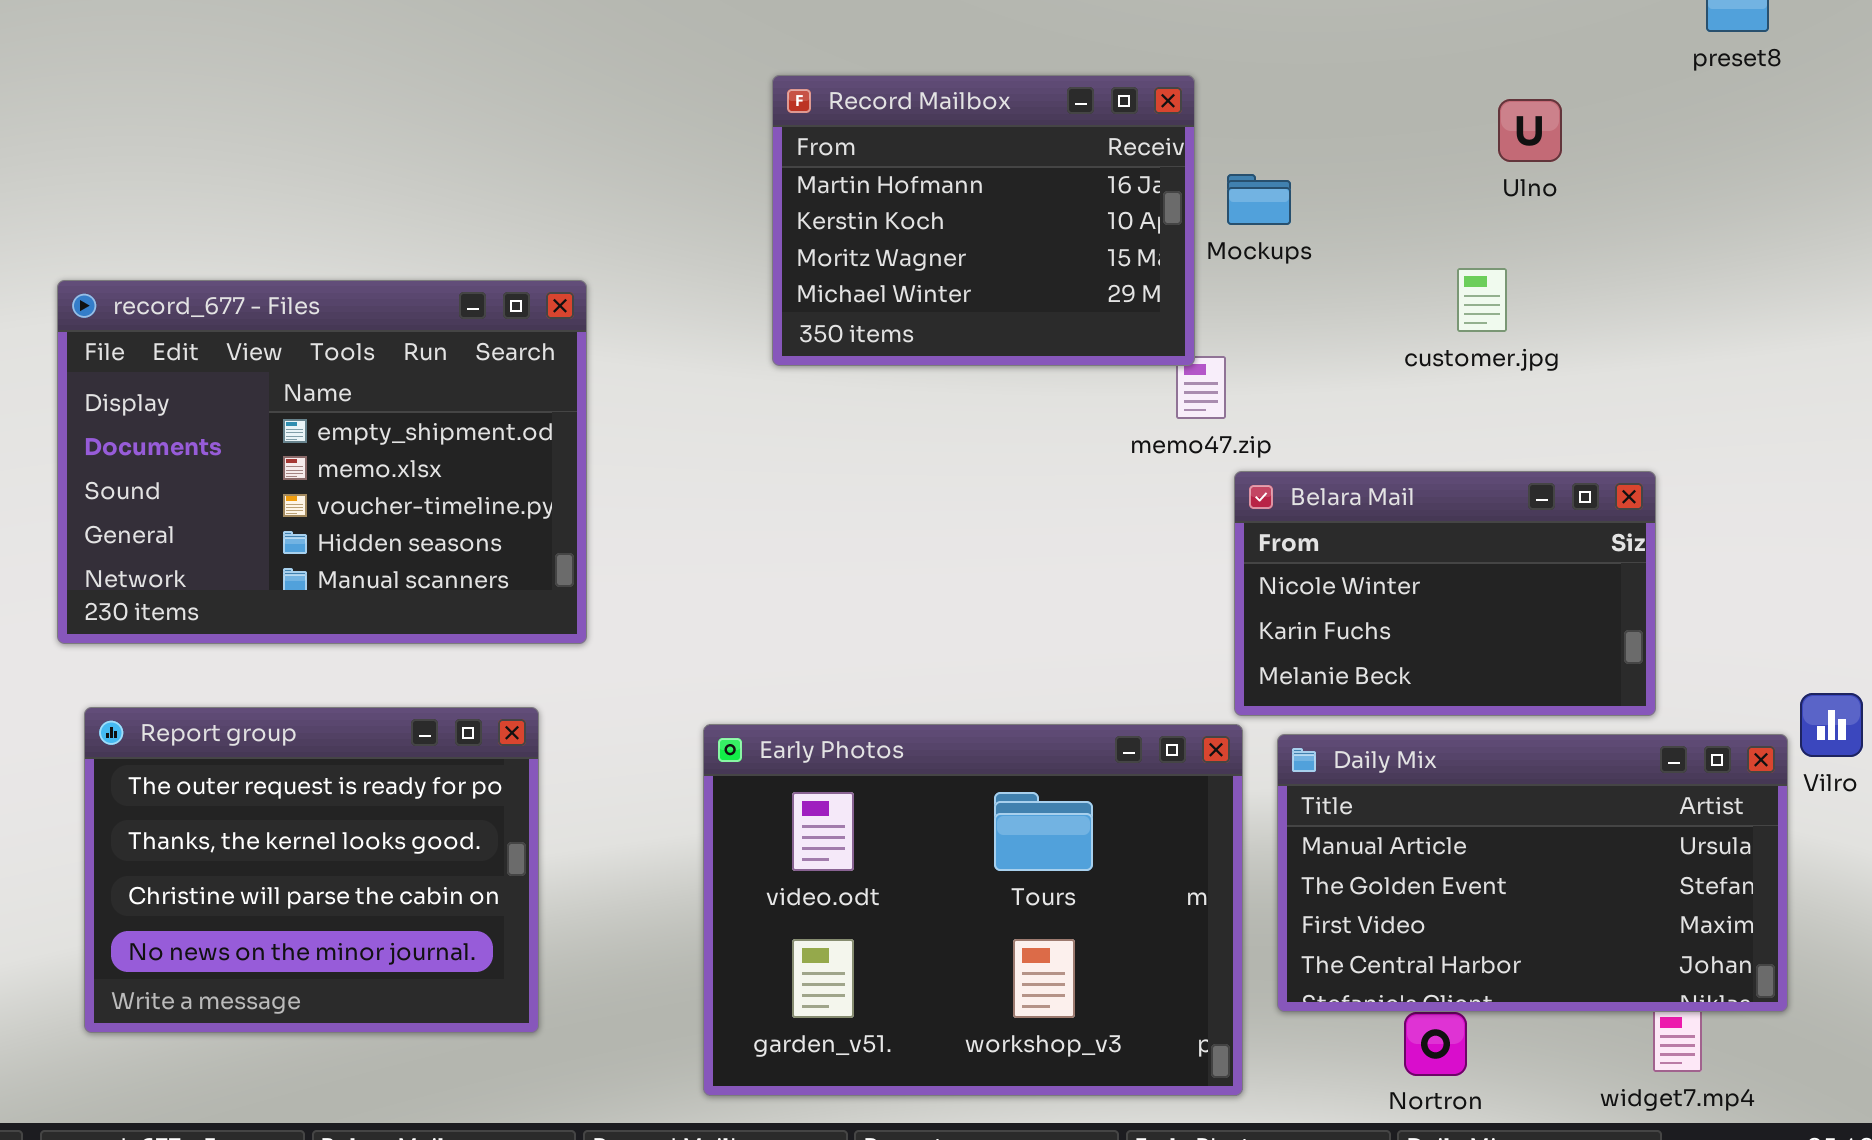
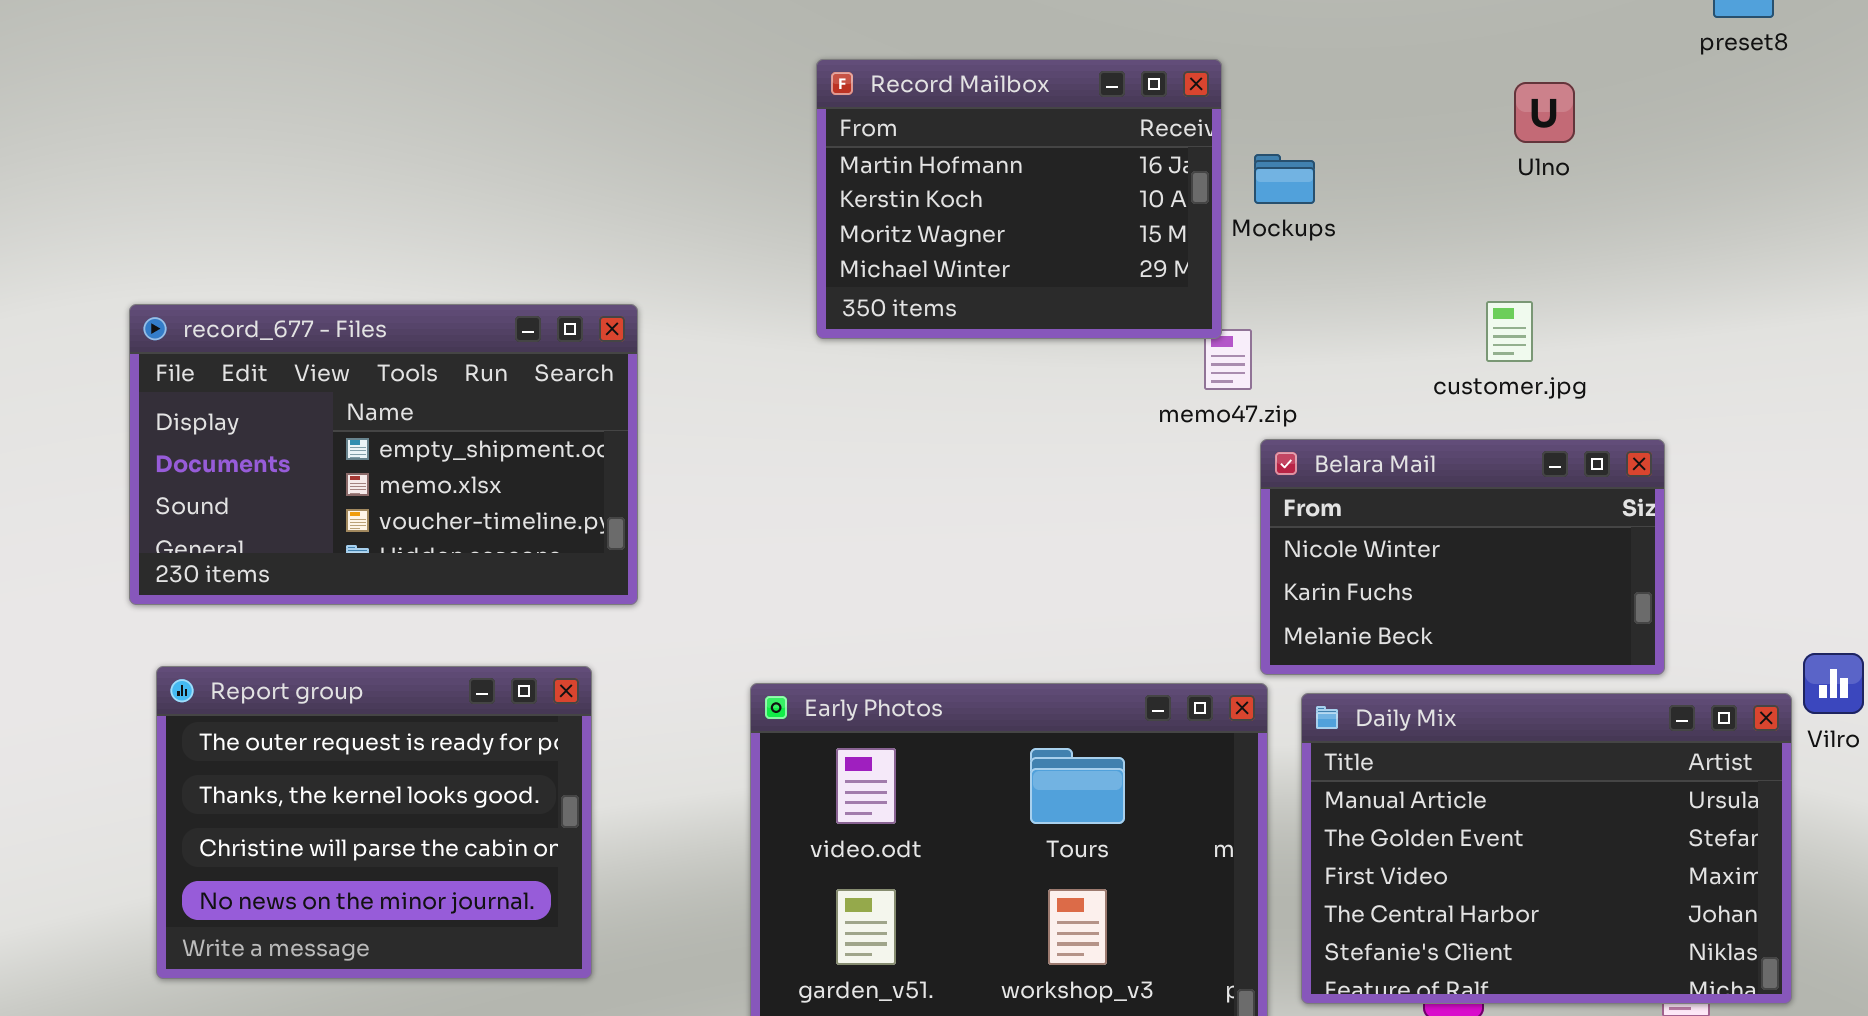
customer.jpg: [1457,268,1507,332] -> [1486,301,1533,362], moved
record_677 - Files: [57,280,587,644] -> [129,304,638,605], resized
Daily Mix: [1277,734,1788,1012] -> [1301,693,1792,1004], resized

